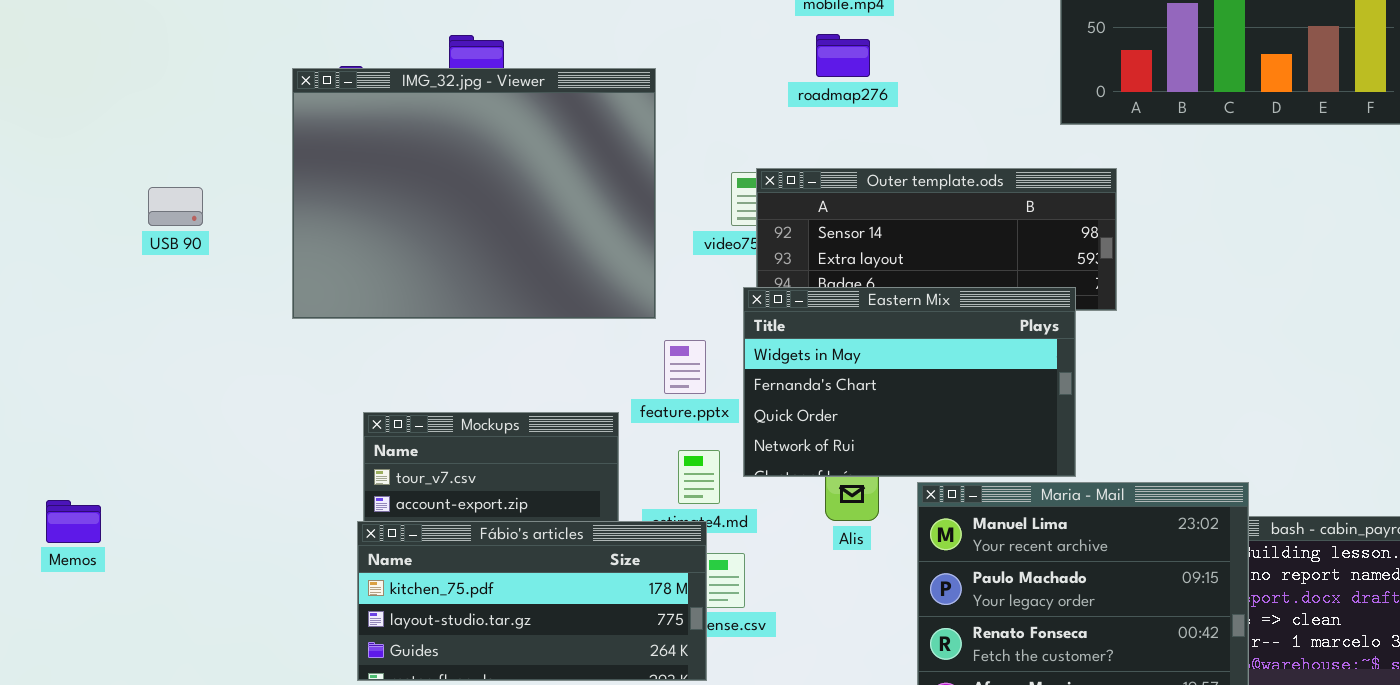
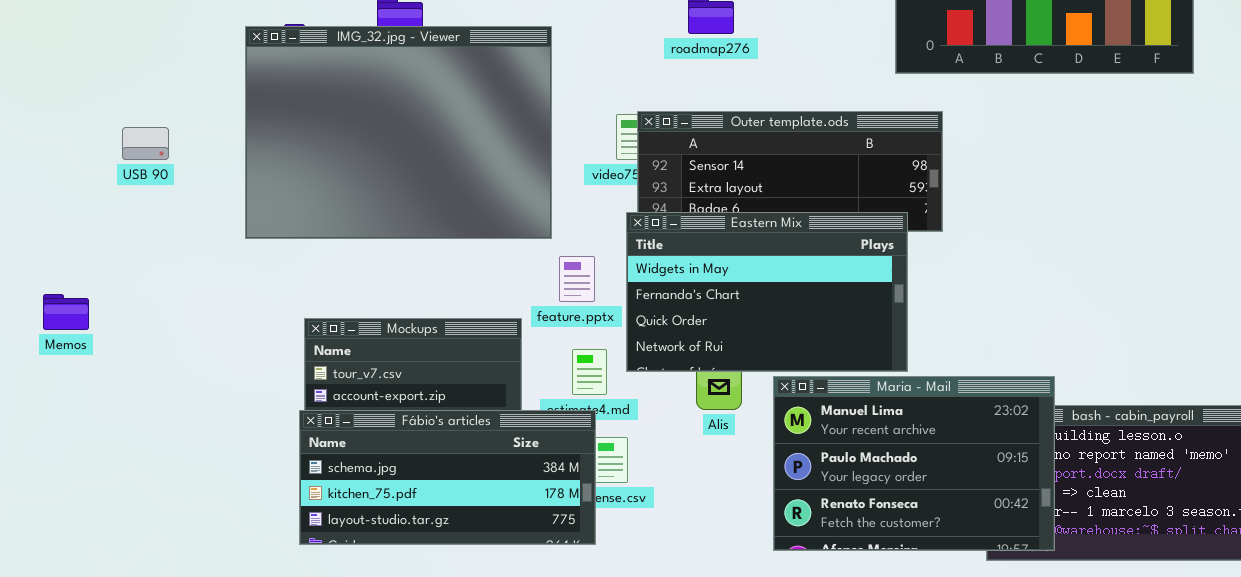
Memos: [46,500,101,543] -> [43,294,89,330], moved
Fábio's articles: [357,521,707,681] -> [299,410,596,545], scrolled up 1 row

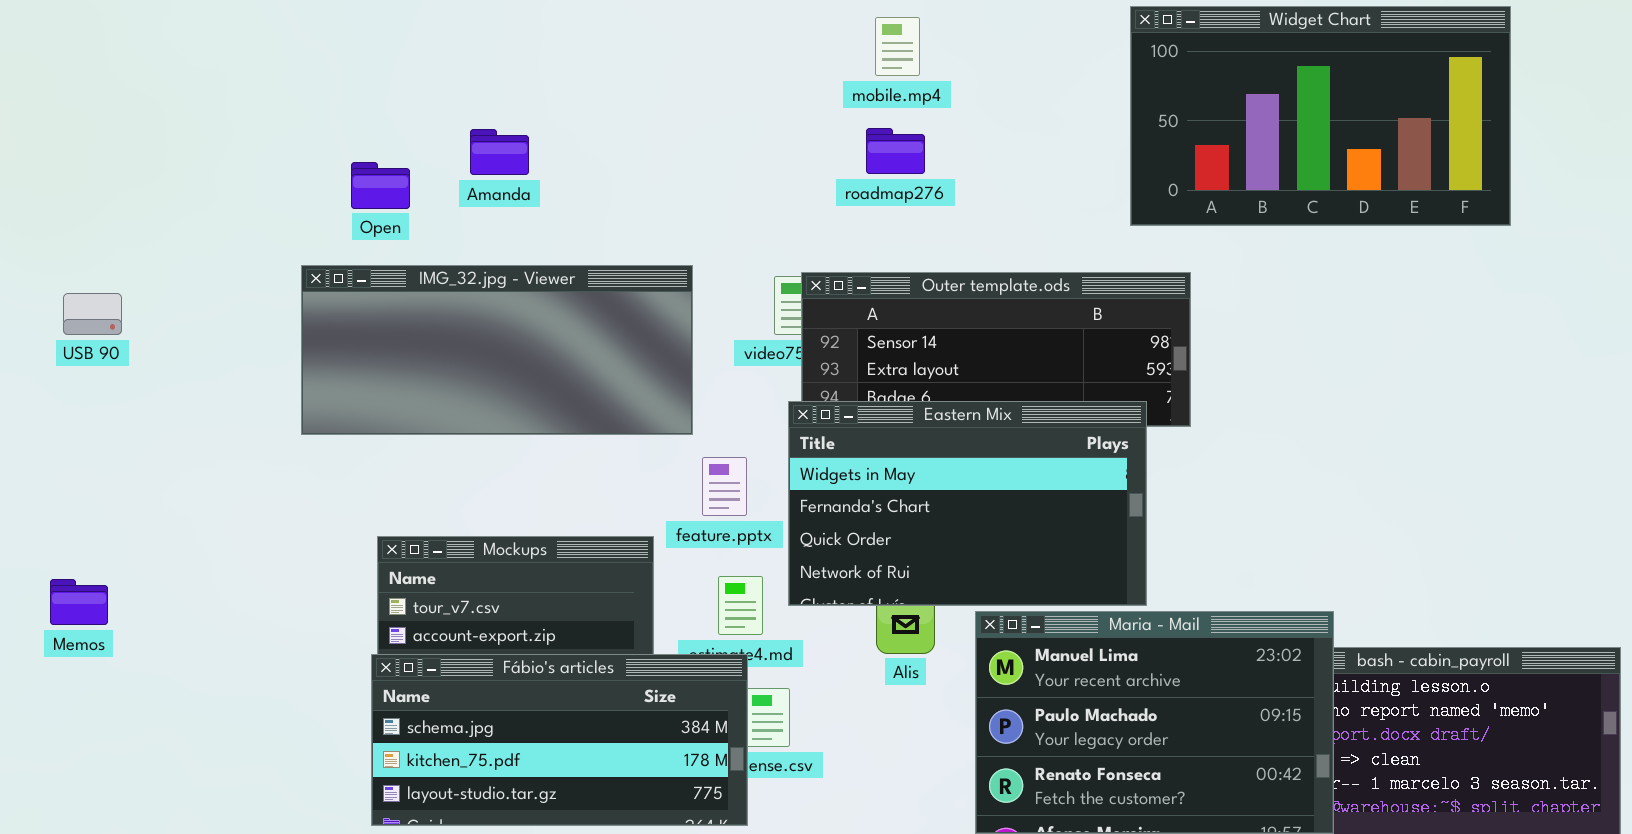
IMG_32.jpg - Viewer: [245,26,552,239] -> [301,265,693,435], resized
USB 90: [122,127,169,160] -> [63,293,122,335], moved
Memos: [43,294,89,330] -> [50,579,108,625], moved

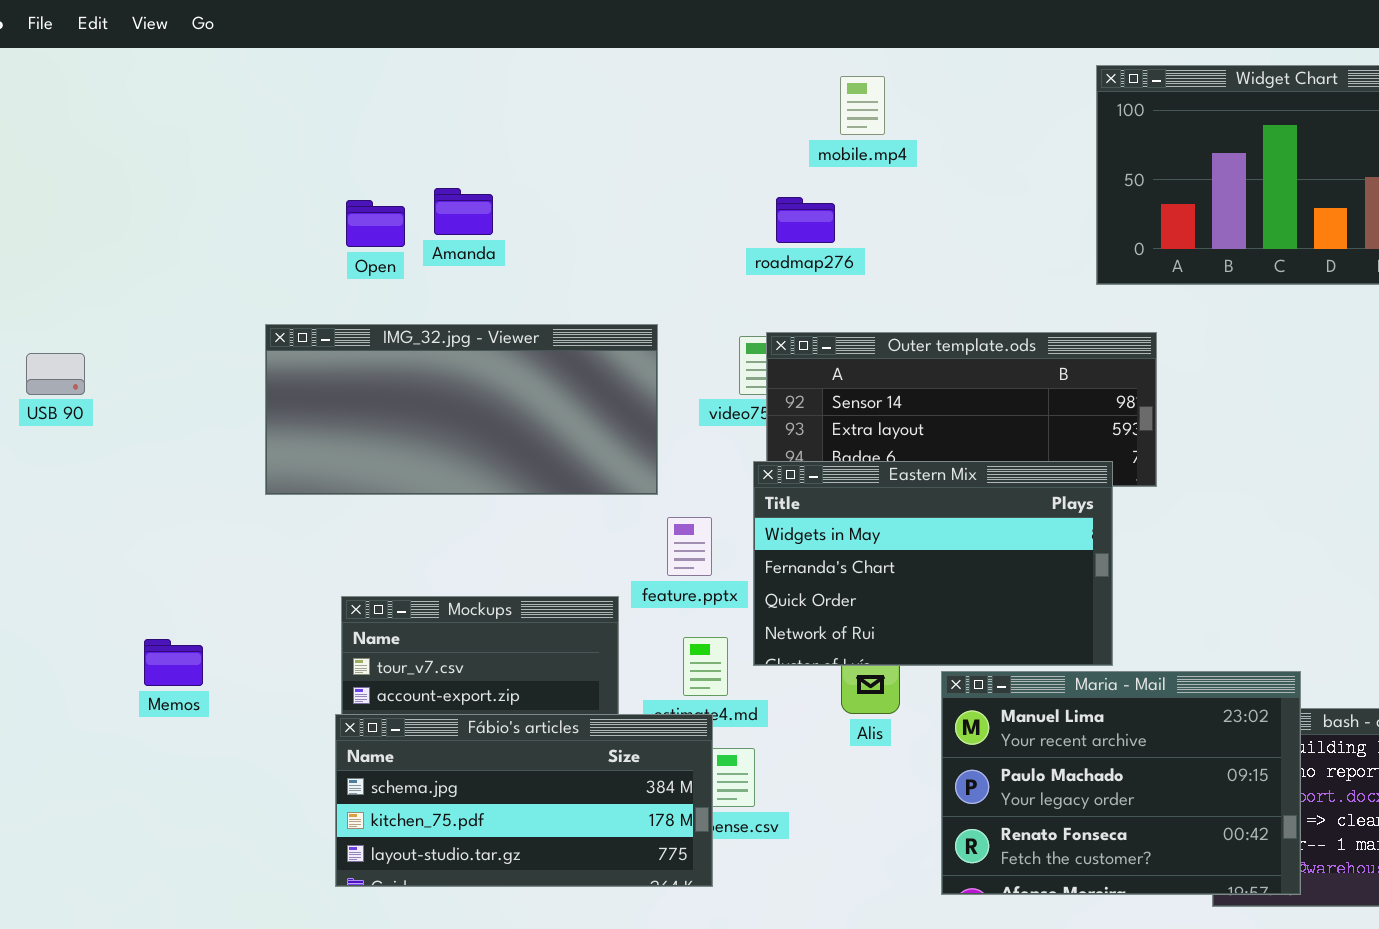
roadmap276: [866,128,925,174] -> [776,197,835,243], moved
Open: [351,162,410,209] -> [346,200,405,247], moved
Memos: [50,579,108,625] -> [144,639,203,686], moved

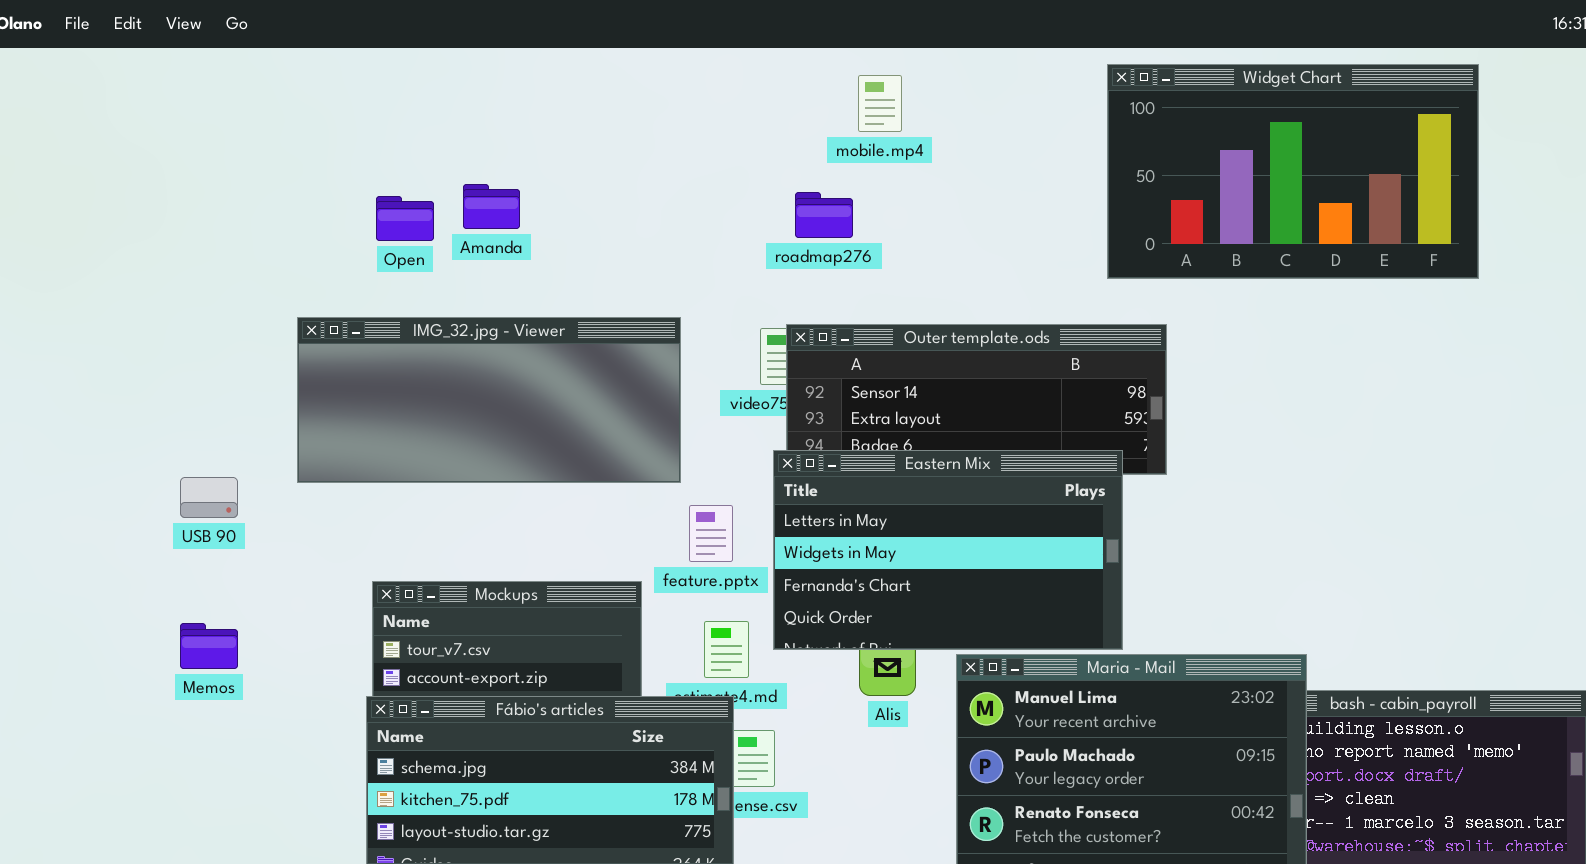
USB 90: [26,353,85,395] -> [180,477,238,518], moved
Eastern Mix: [753,461,1113,666] -> [773,450,1123,650], scrolled up 1 row

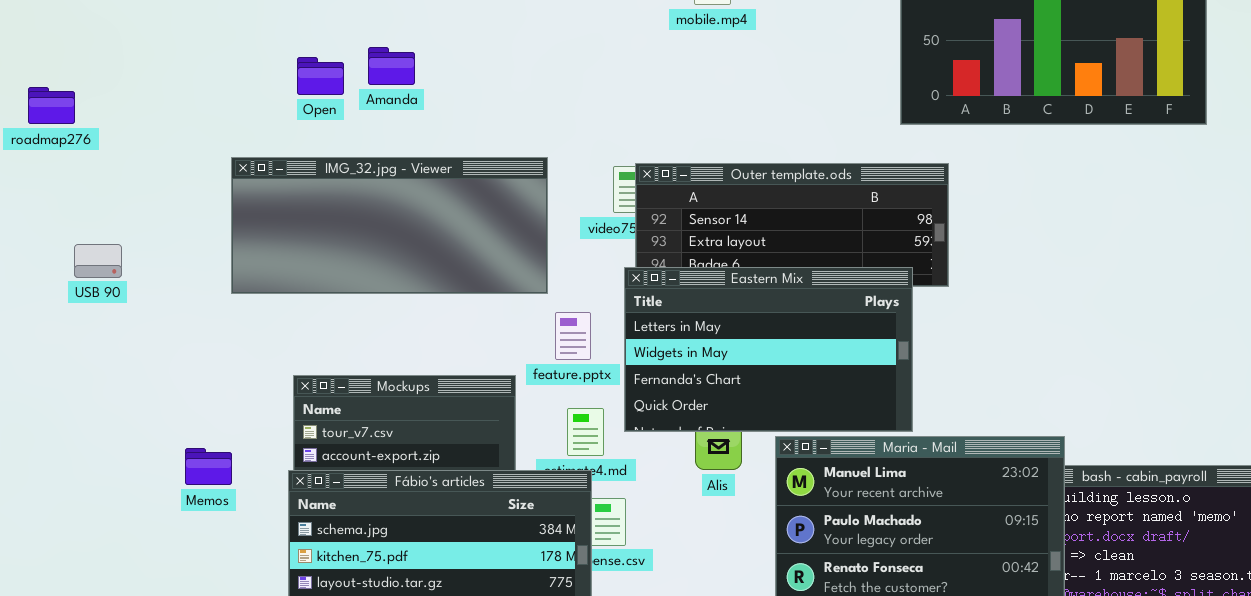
roadmap276: [795,192,853,238] -> [28,87,75,124], moved
USB 90: [180,477,238,518] -> [74,244,122,278], moved
Memos: [180,623,238,669] -> [185,448,232,485], moved

